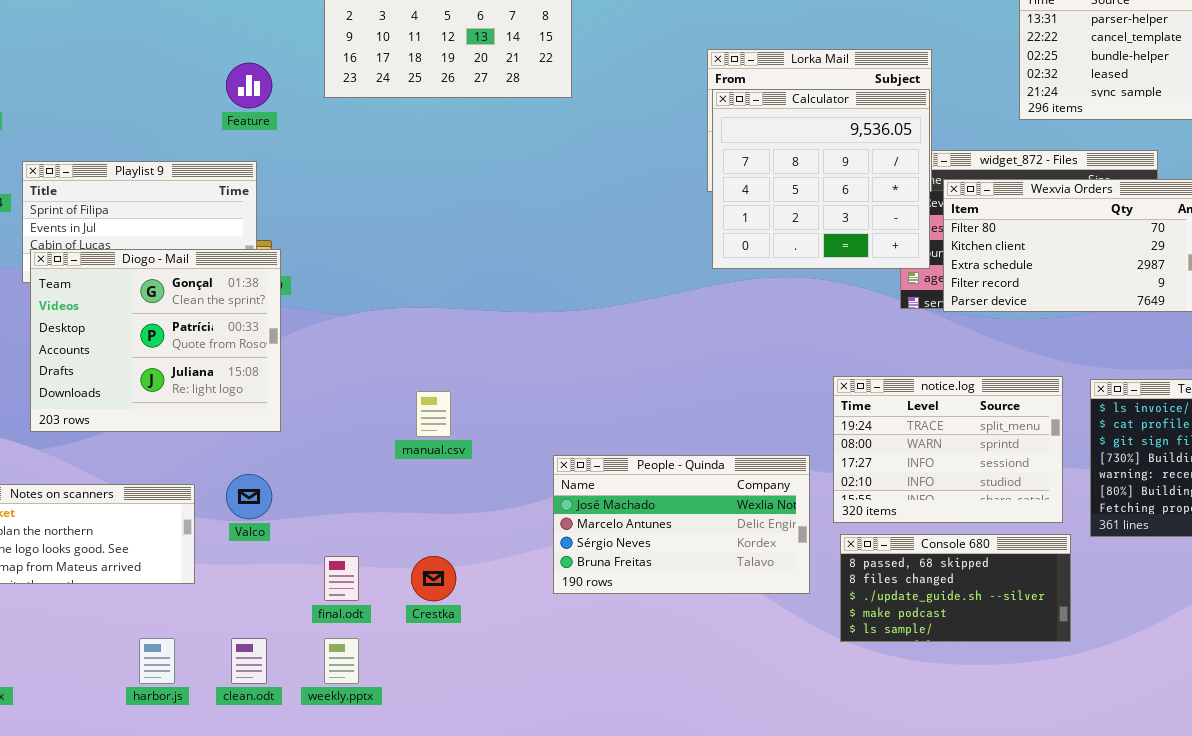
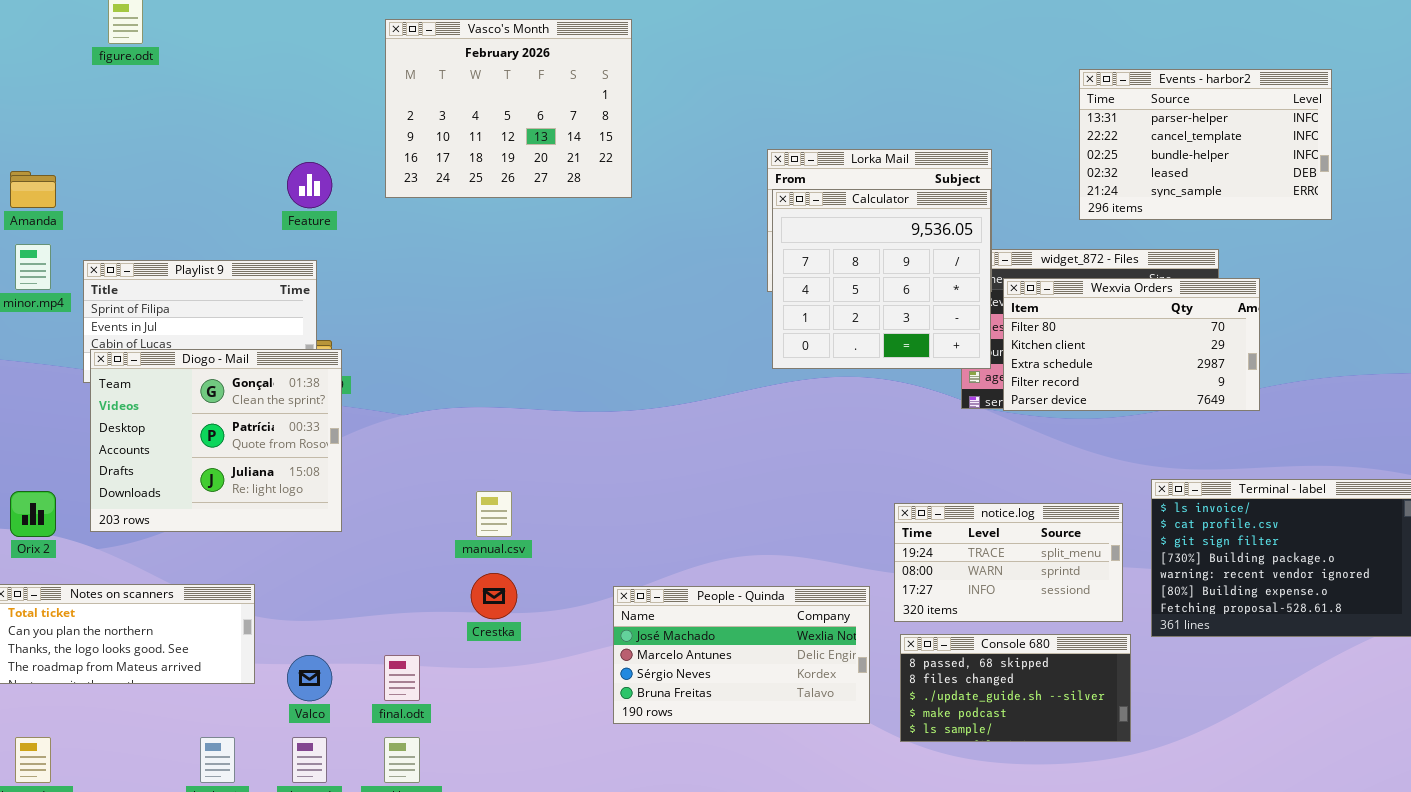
notice.log: [833,376,1063,523] -> [894,503,1123,622], resized
People - Quinda: [553,455,810,594] -> [613,586,870,724], moved
Valco: [226,474,272,519] -> [287,655,332,701], moved
Crestka: [411,556,456,601] -> [471,573,517,619], moved

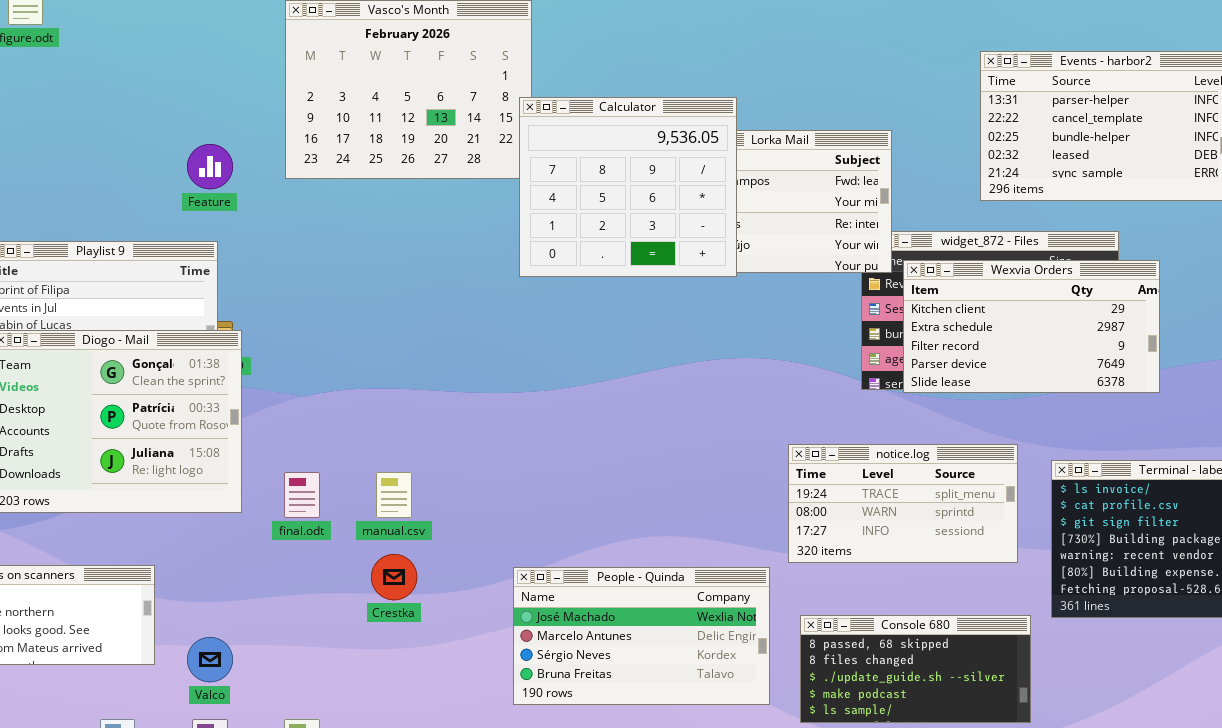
Calculator: [772,189,991,369] -> [519,97,737,277], moved
Wexvia Orders: [1003,278,1260,411] -> [903,260,1160,393], scrolled down 1 row
notice.log: [894,503,1123,622] -> [788,444,1018,563], moved
final.odt: [384,655,420,701] -> [284,472,320,518], moved

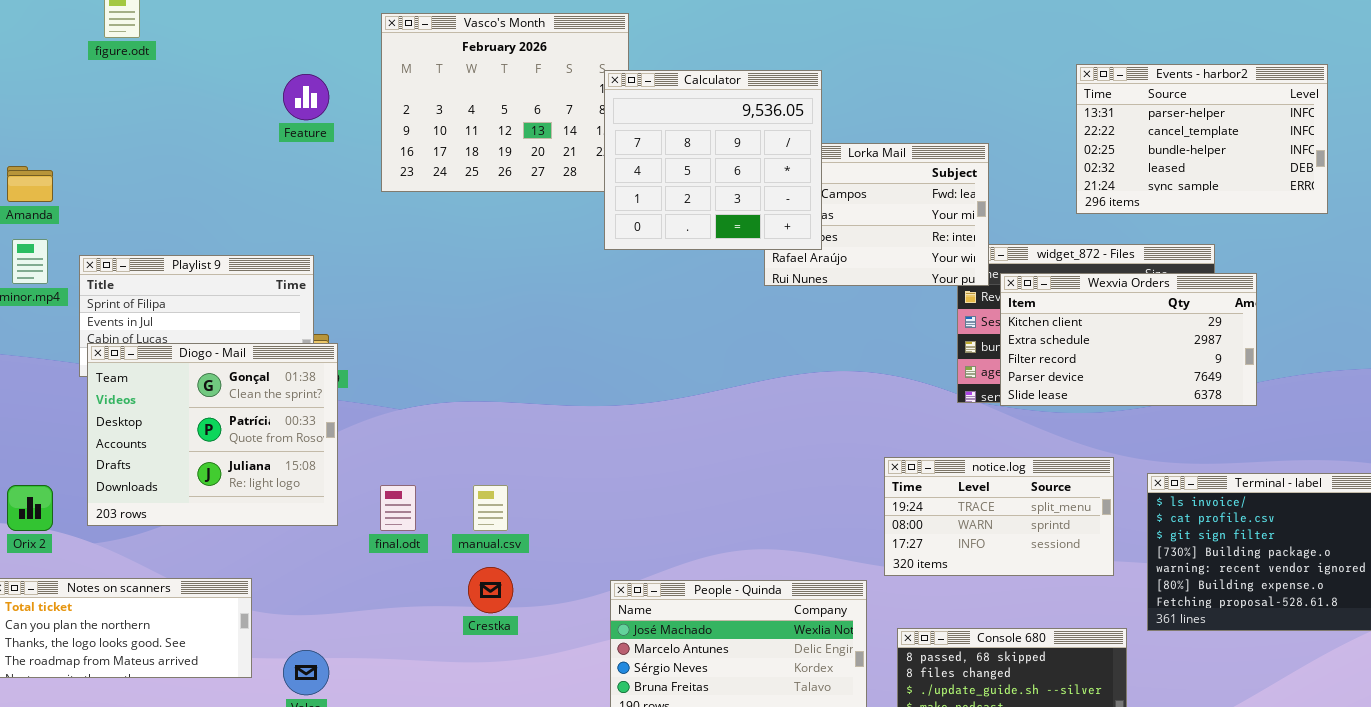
Calculator: [519,97,737,277] -> [604,70,822,250], moved
Feature: [187,144,233,189] -> [283,74,329,120], moved

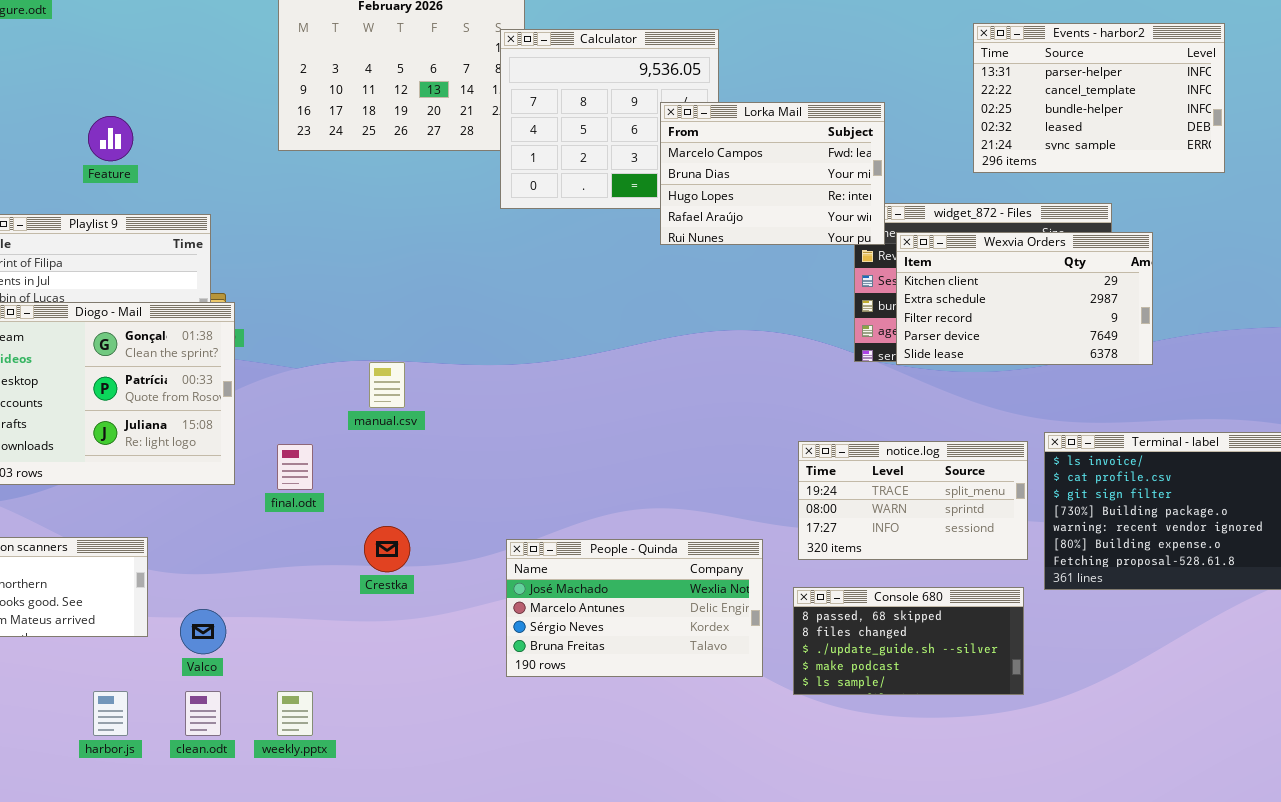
Feature: [283,74,329,120] -> [88,116,133,161], moved
Lorka Mail: [764,143,989,286] -> [660,102,885,245], raised
notice.log: [884,457,1114,576] -> [798,441,1028,560], moved
manual.csv: [473,485,508,531] -> [369,362,405,408], moved

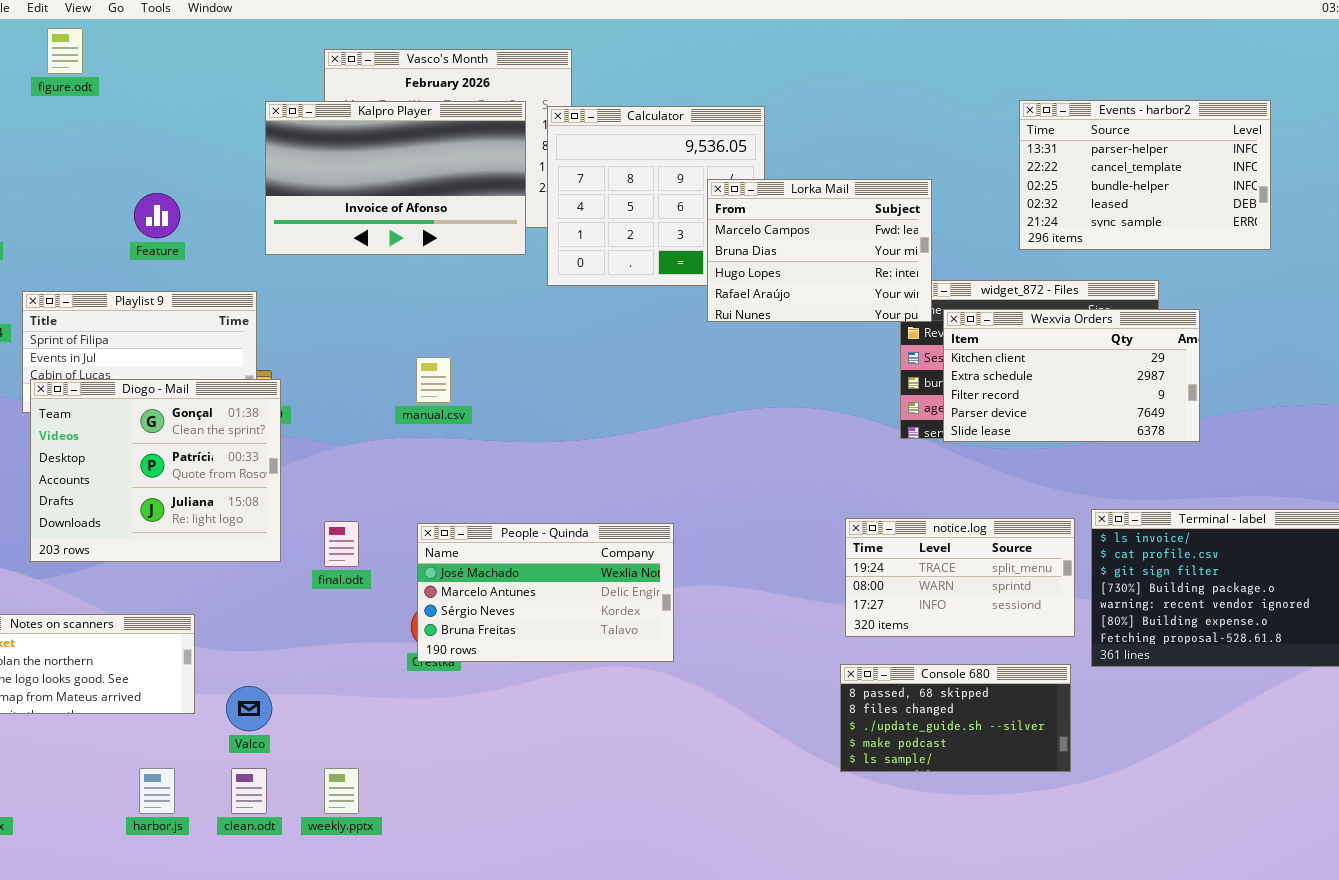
Kalpro Player: none -> [265,101,526,255], opened
manual.csv: [369,362,405,408] -> [416,357,451,403], moved
People - Quinda: [506,539,763,677] -> [417,523,674,662], moved

